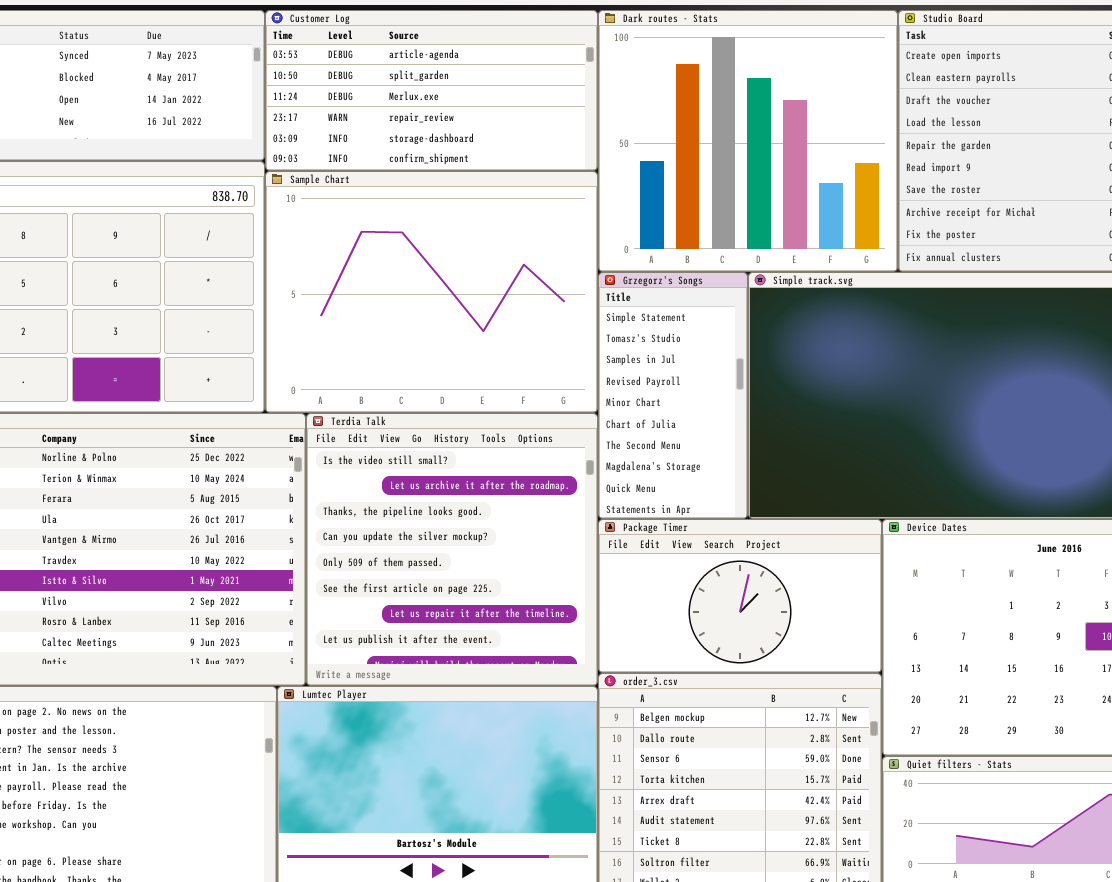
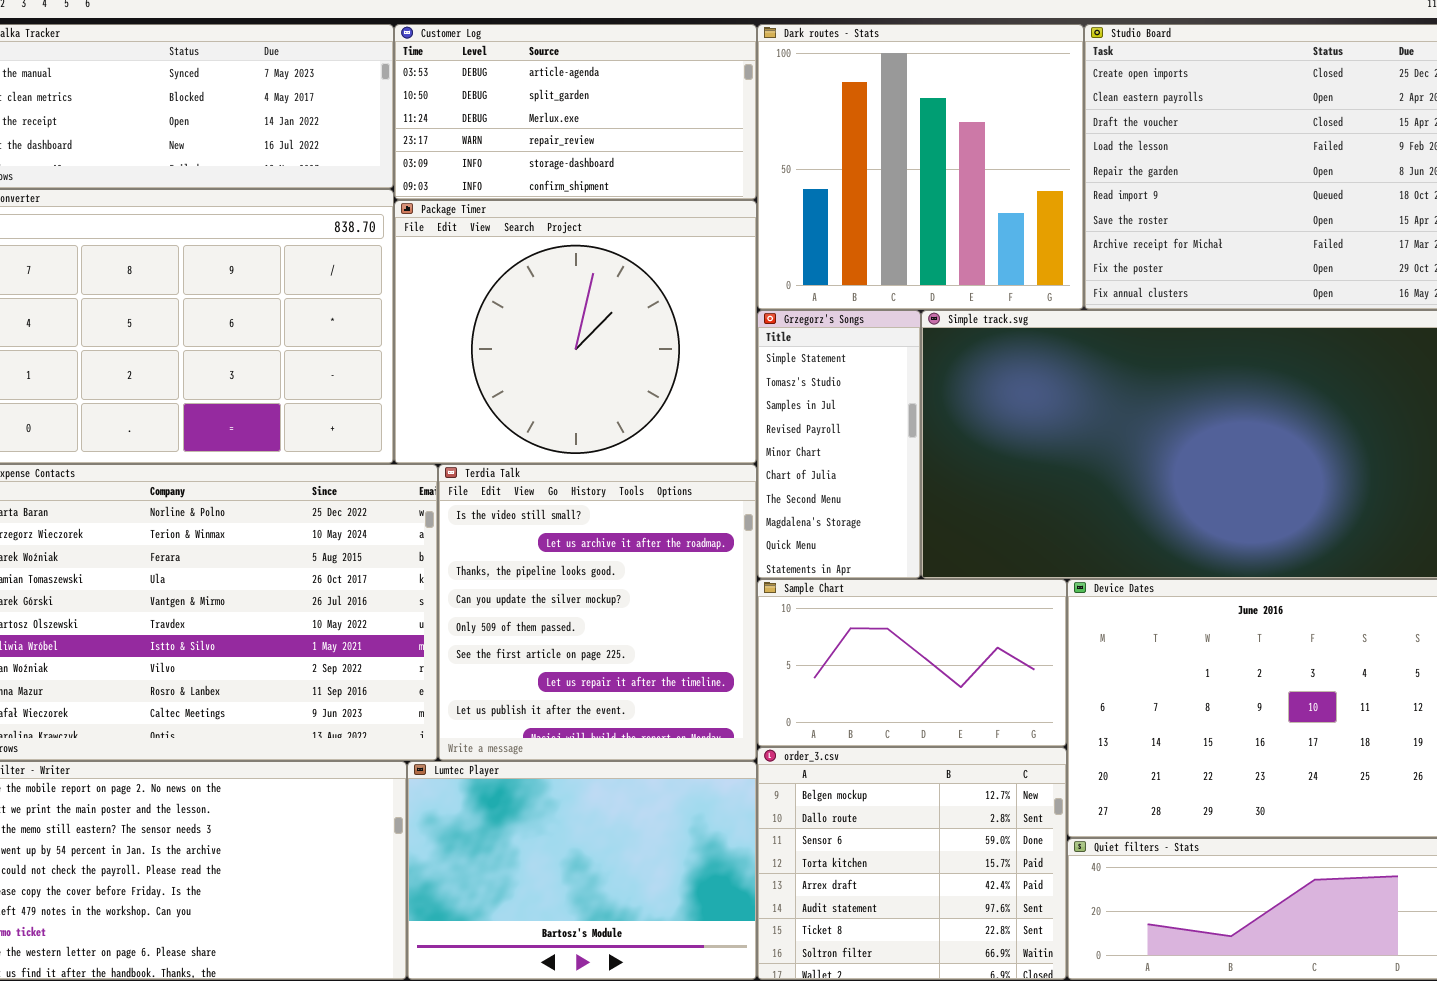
Sample Chart: [265,171,598,413] -> [757,579,1067,747], moved, resized
Package Timer: [598,519,882,673] -> [394,200,757,464], moved, resized

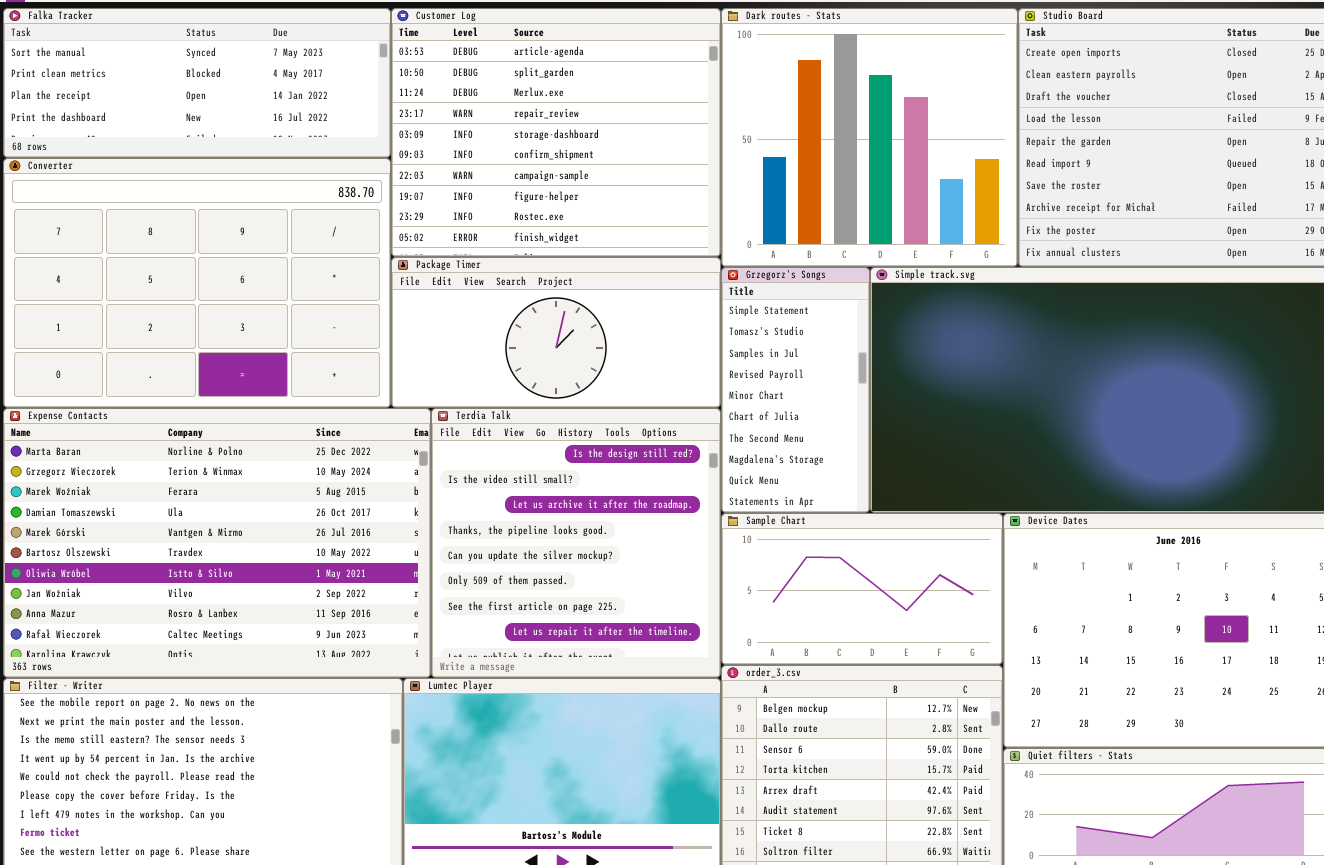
Customer Log: [394,24,757,200] -> [391,8,721,257], resized
Package Timer: [394,200,757,464] -> [391,257,721,408], resized
Terdia Talk: [438,464,757,761] -> [431,408,721,678], scrolled up 1 row

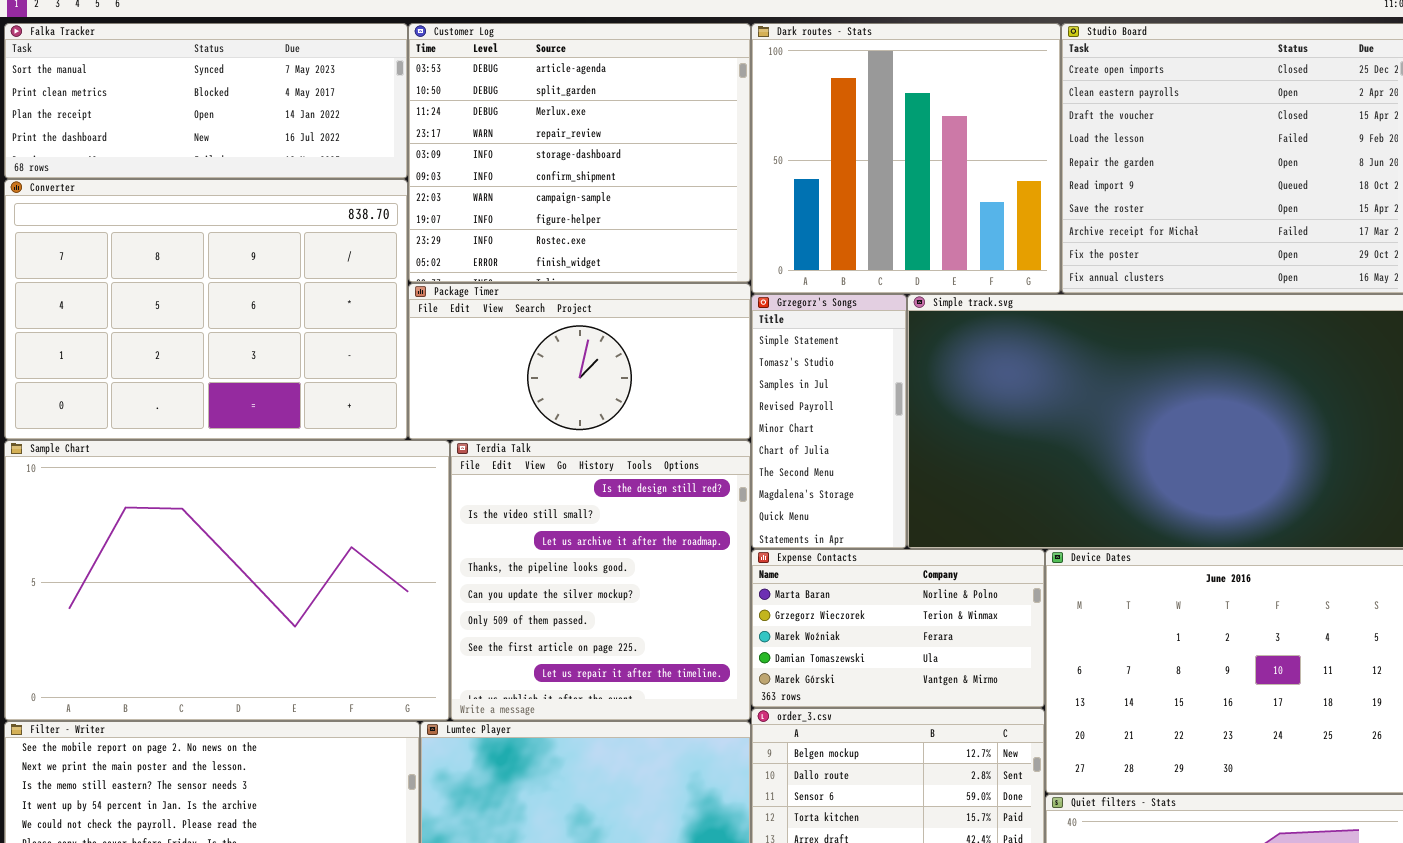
Expense Contacts: [3,408,431,678] -> [751,549,1045,708], moved, resized
Sample Chart: [721,513,1003,665] -> [4,440,450,721], moved, resized

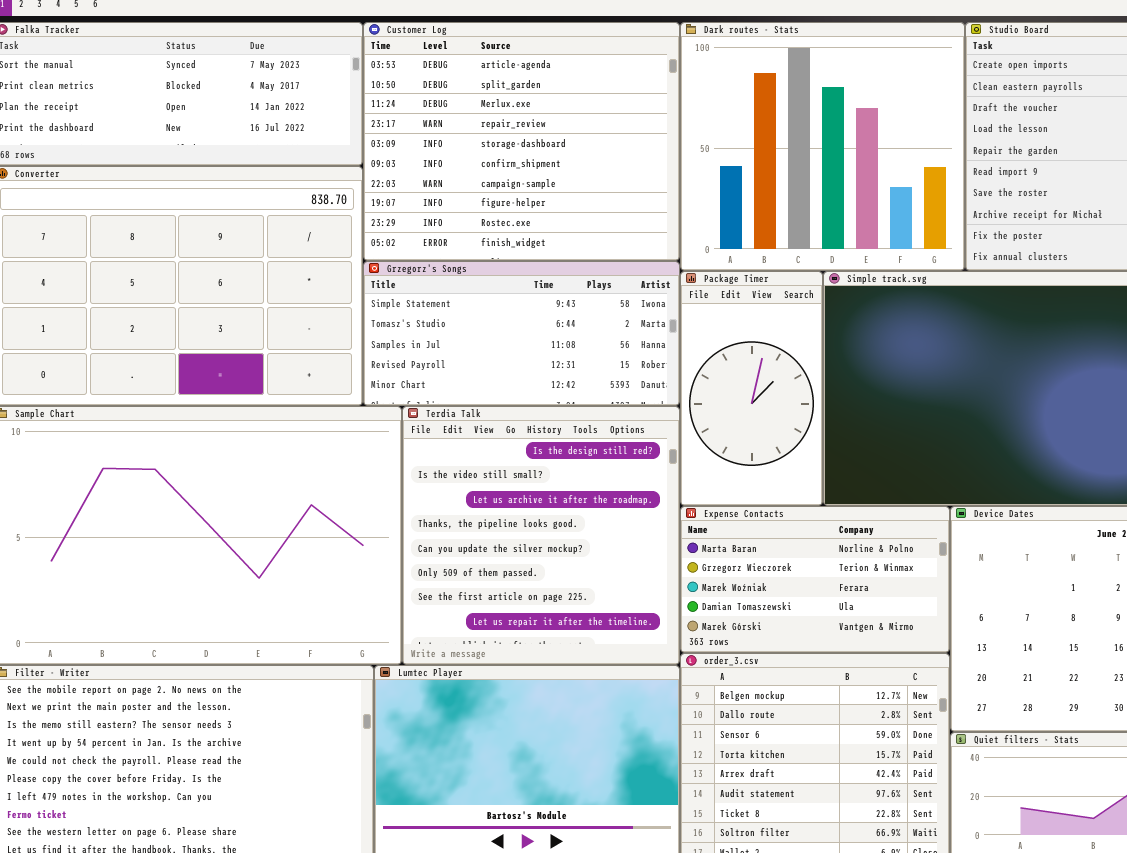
Package Timer: [408,283,751,440] -> [680,271,823,506], moved, resized
Grzegorz's Songs: [751,294,907,549] -> [363,261,680,406], moved, resized

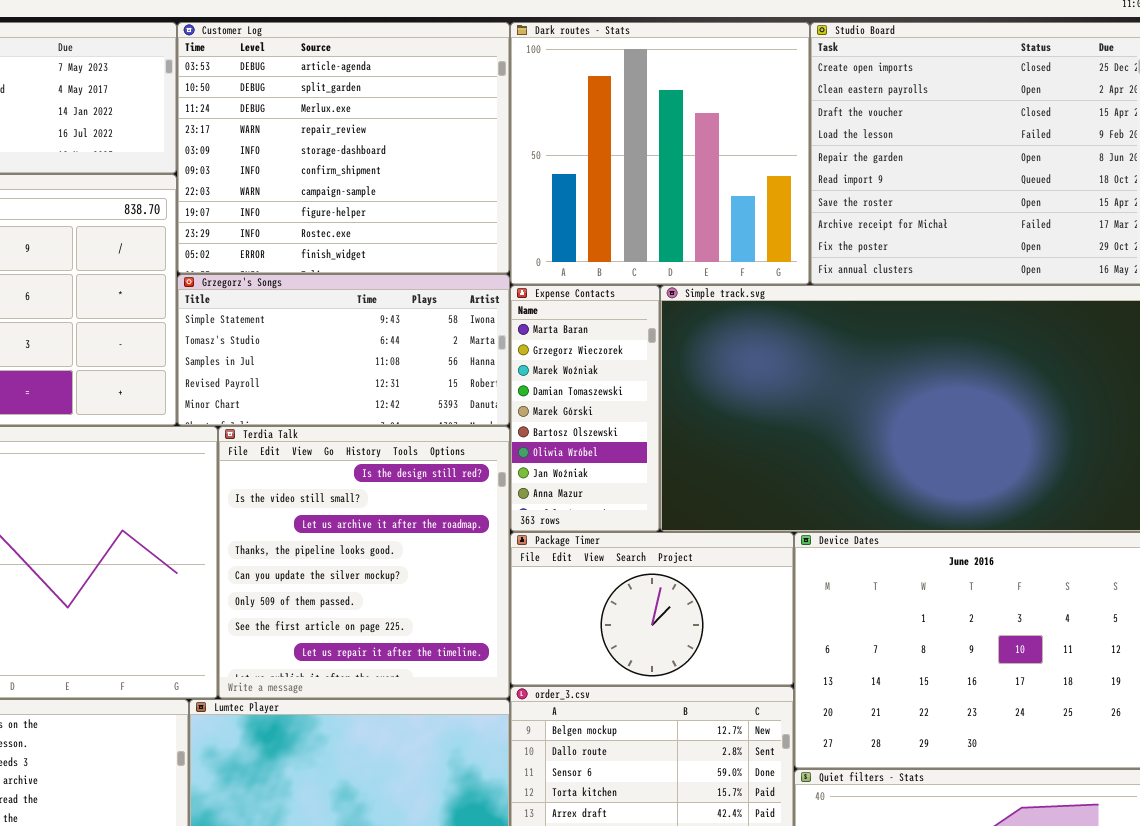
Package Timer: [680,271,823,506] -> [510,532,794,686], moved, resized
Expense Contacts: [680,506,950,653] -> [510,285,660,532], moved, resized

